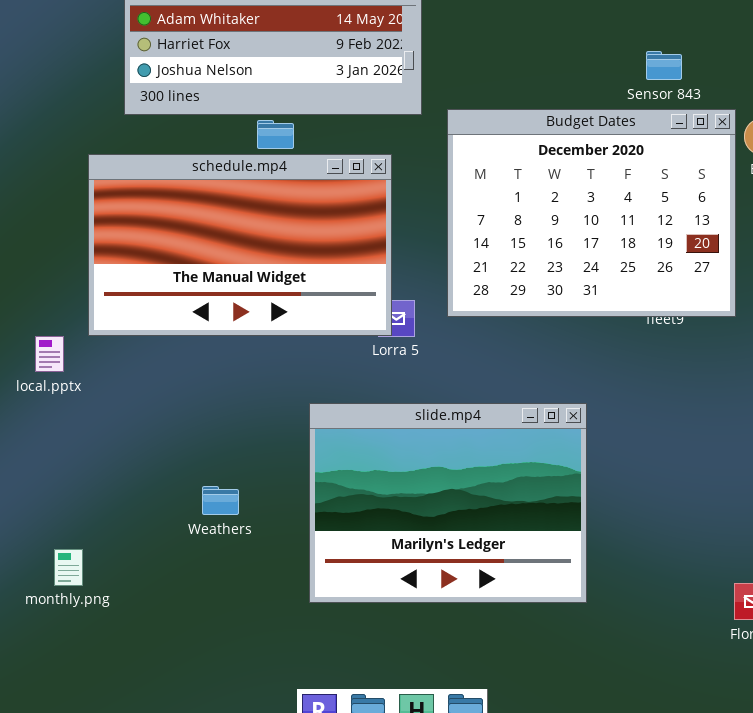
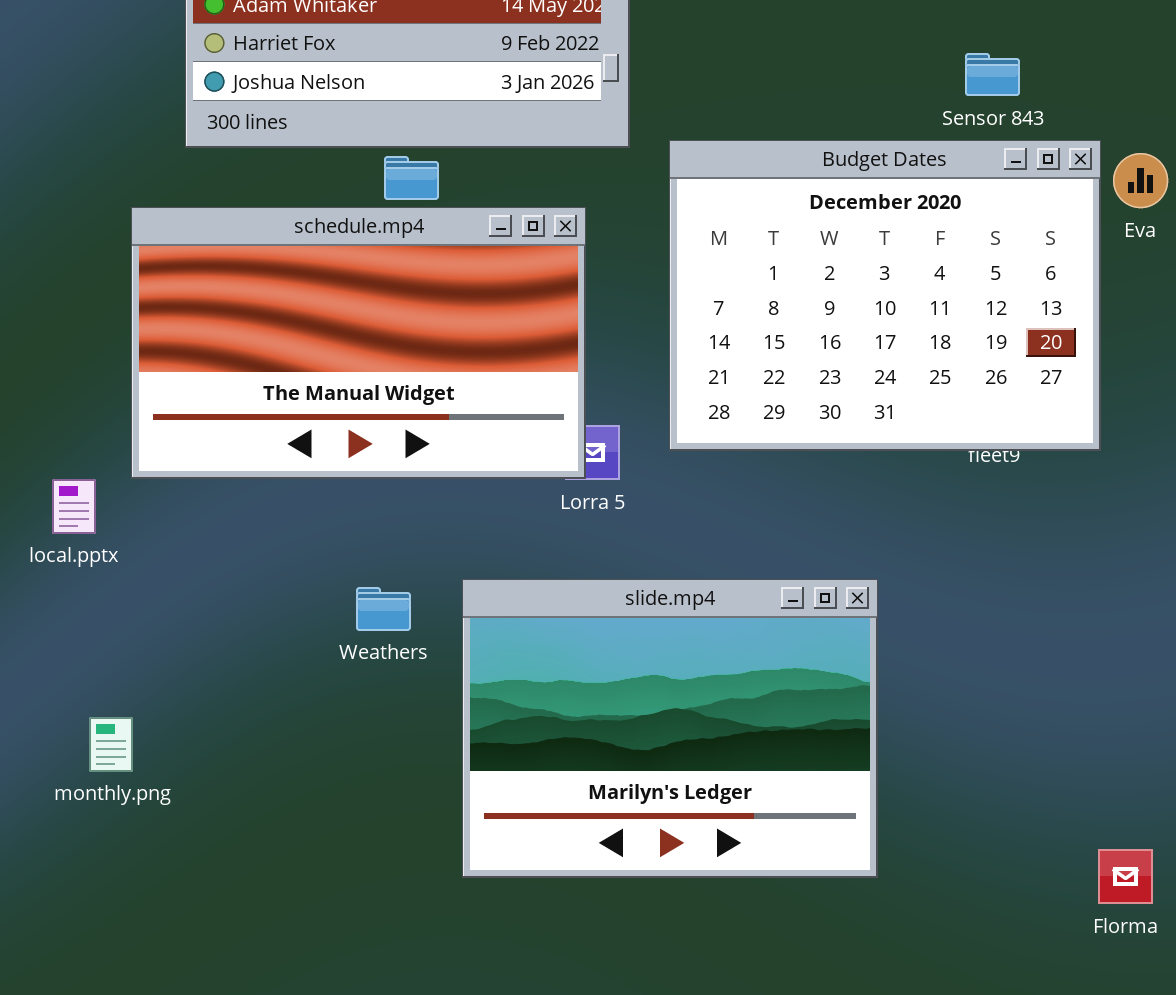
Weathers: [202,486,239,515] -> [356,587,411,631], moved
monthly.png: [54,549,83,586] -> [89,717,133,772], moved

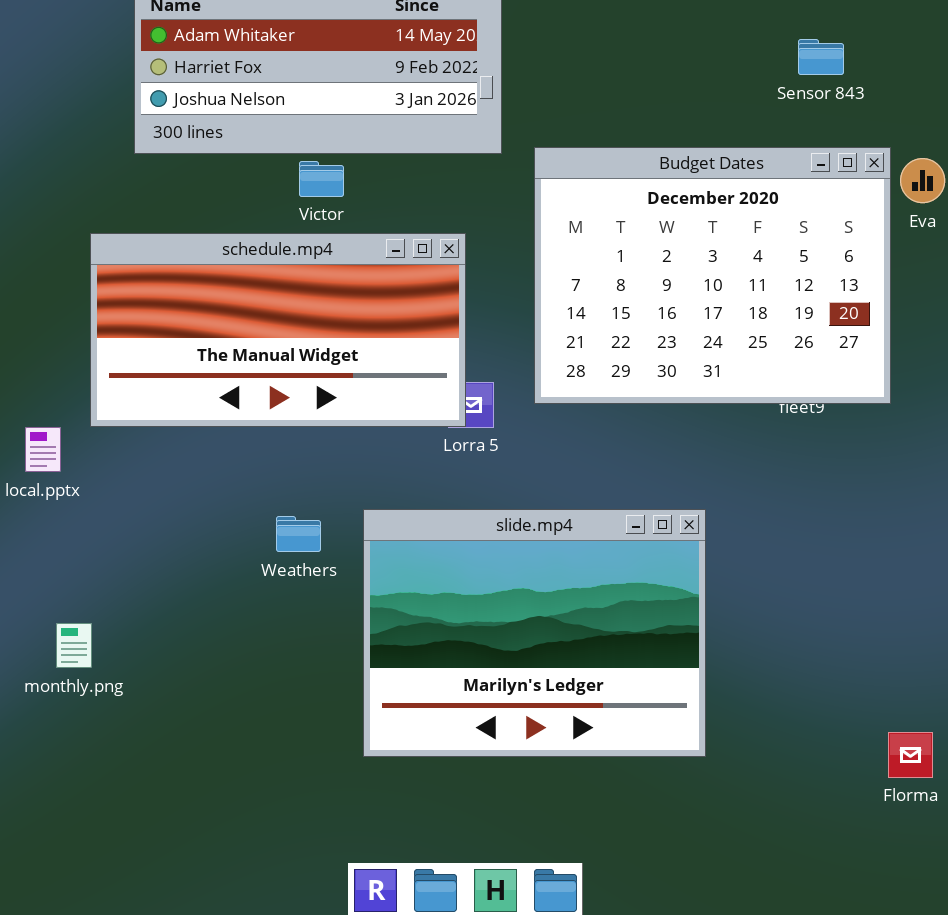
Sensor 843: [965,53,1020,96] -> [798,39,844,75], moved
schedule.mp4: [131,207,586,479] -> [90,233,466,427], resized

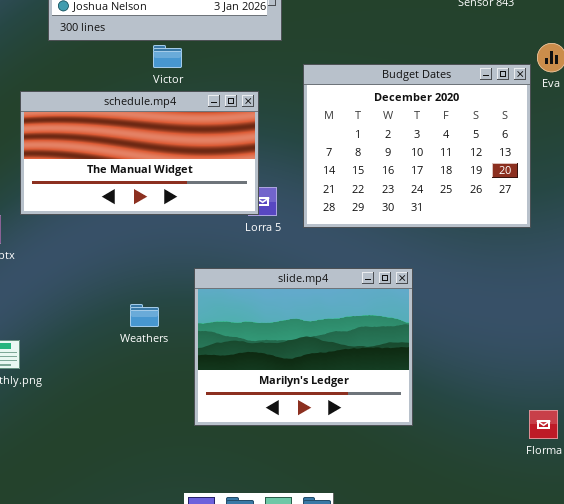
Budget Dates: [534,147,891,404] -> [303,64,531,228], moved
Weathers: [276,516,321,552] -> [130,304,159,327], moved

